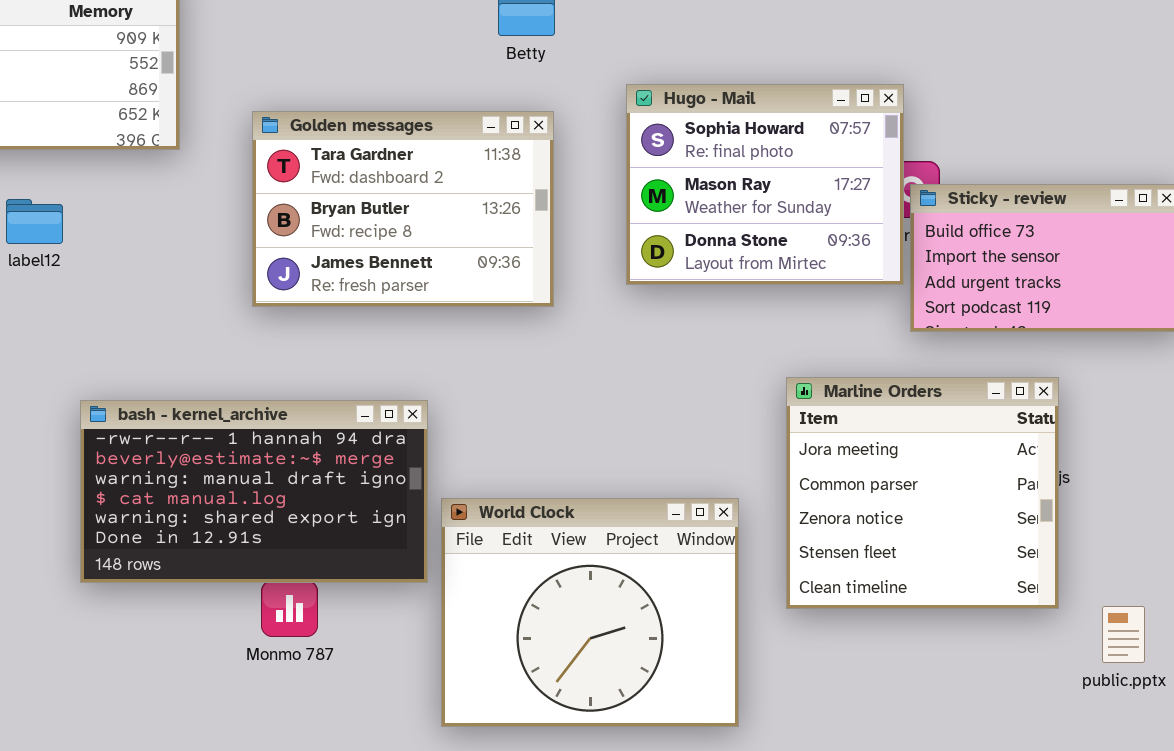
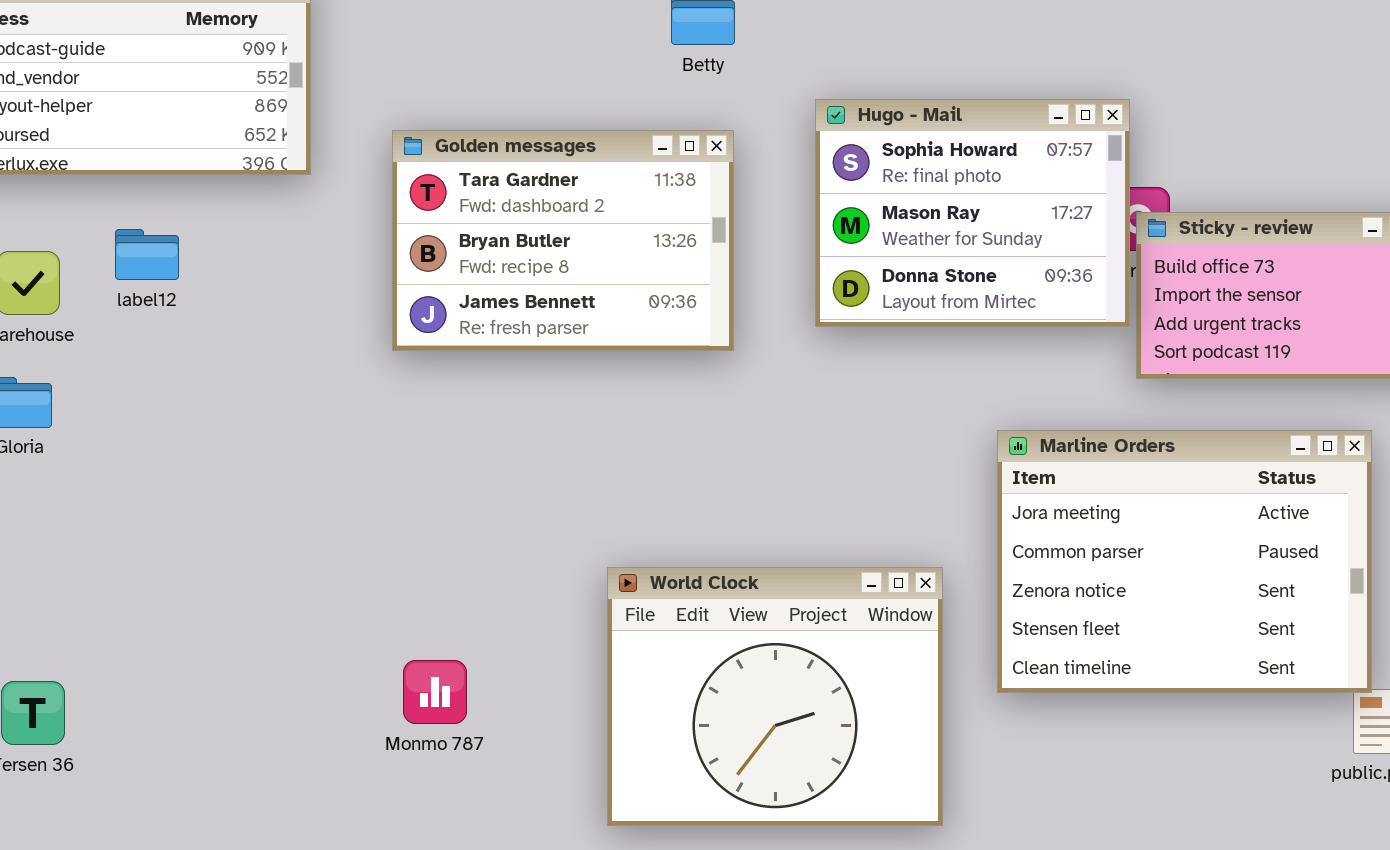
Marline Orders: [786,377,1059,609] -> [997,430,1372,693], resized
bash - kernel_archive: [80,400,428,583] -> none, closed

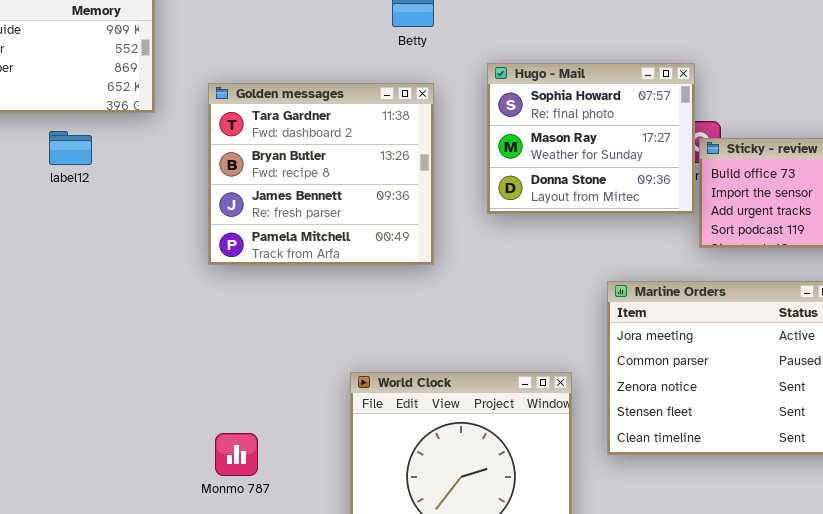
Golden messages: [392,130,734,351] -> [208,83,434,265], resized
label12: [115,229,179,280] -> [49,131,92,165], moved

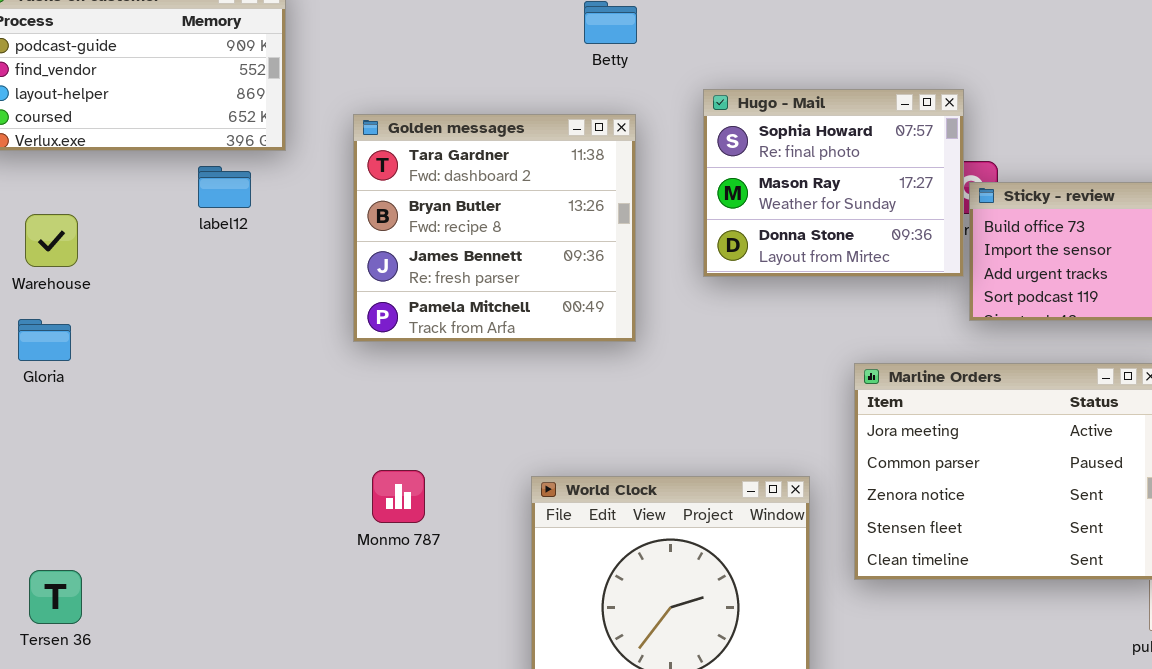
label12: [49,131,92,165] -> [198,166,251,208], moved
Monmo 787: [215,433,258,476] -> [372,470,425,523], moved

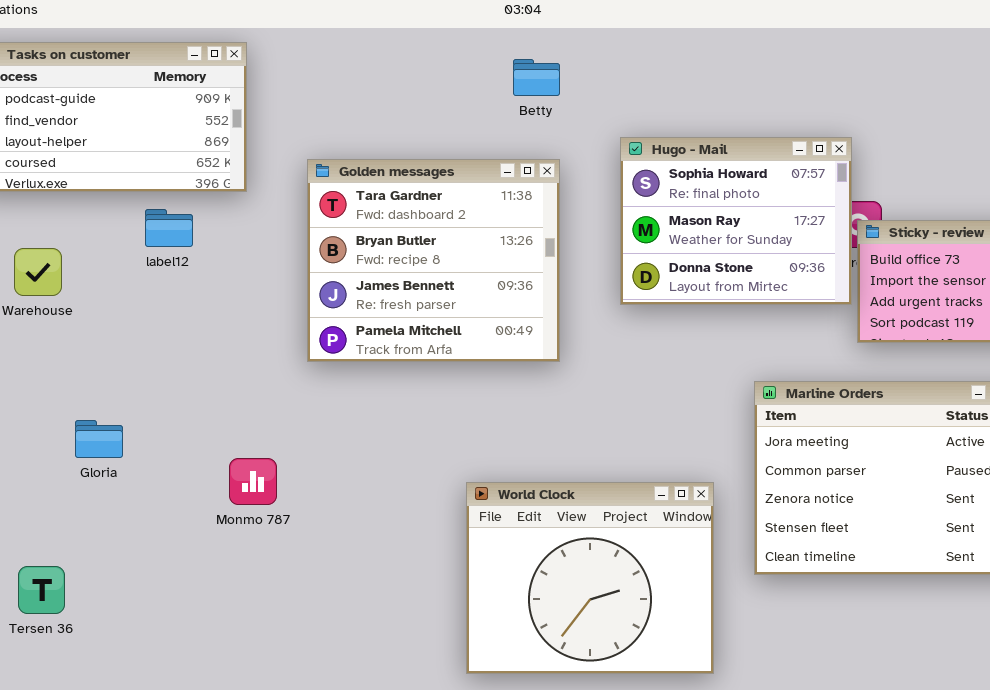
label12: [198,166,251,208] -> [145,209,193,247], moved
Gloria: [18,319,71,361] -> [75,420,123,458], moved
Monmo 787: [372,470,425,523] -> [229,458,277,505], moved

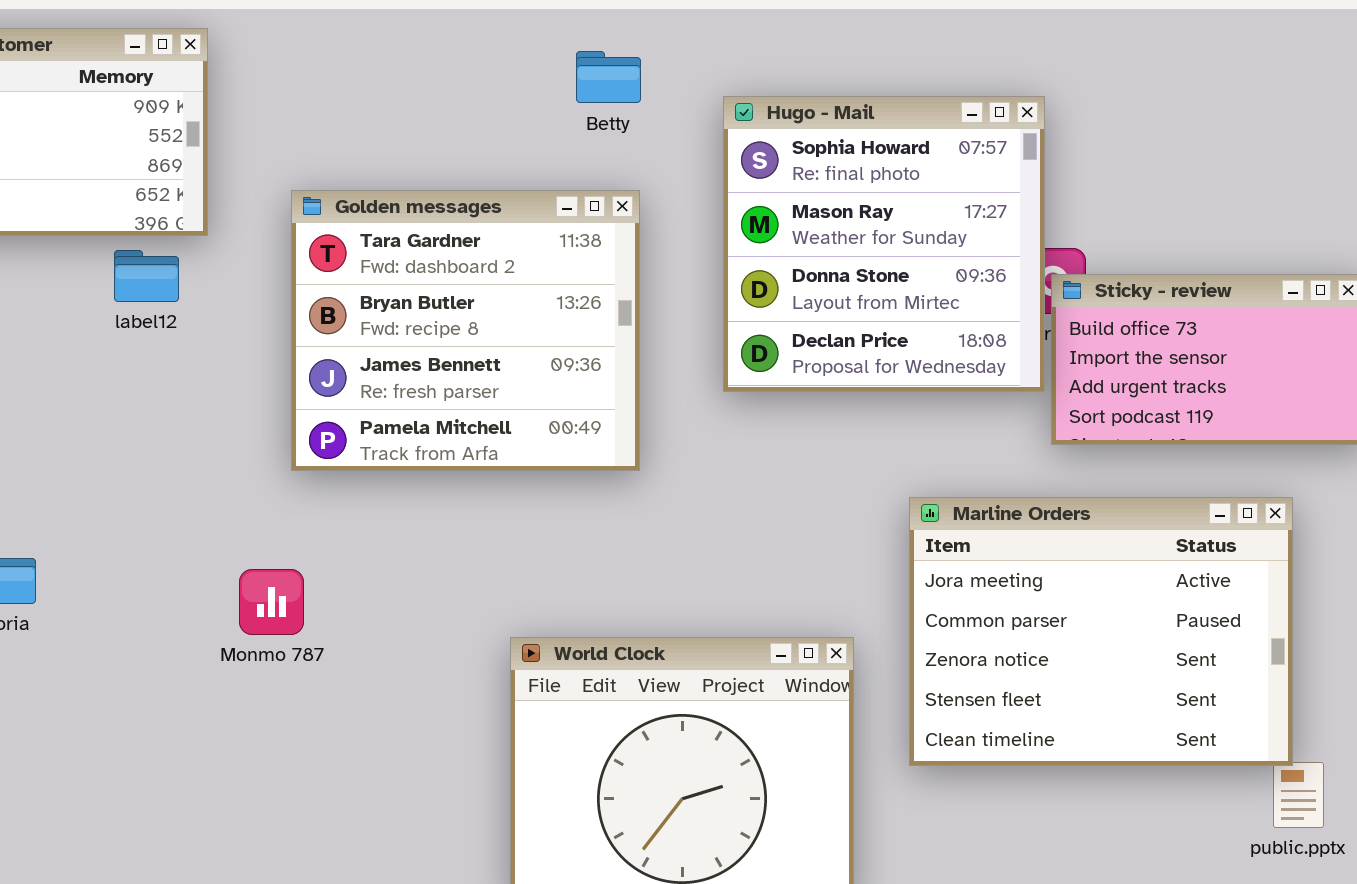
Hugo - Mail: [620,137,852,305] -> [723,96,1045,392], resized
label12: [145,209,193,247] -> [114,250,179,302], moved
Monmo 787: [229,458,277,505] -> [239,569,304,635], moved

